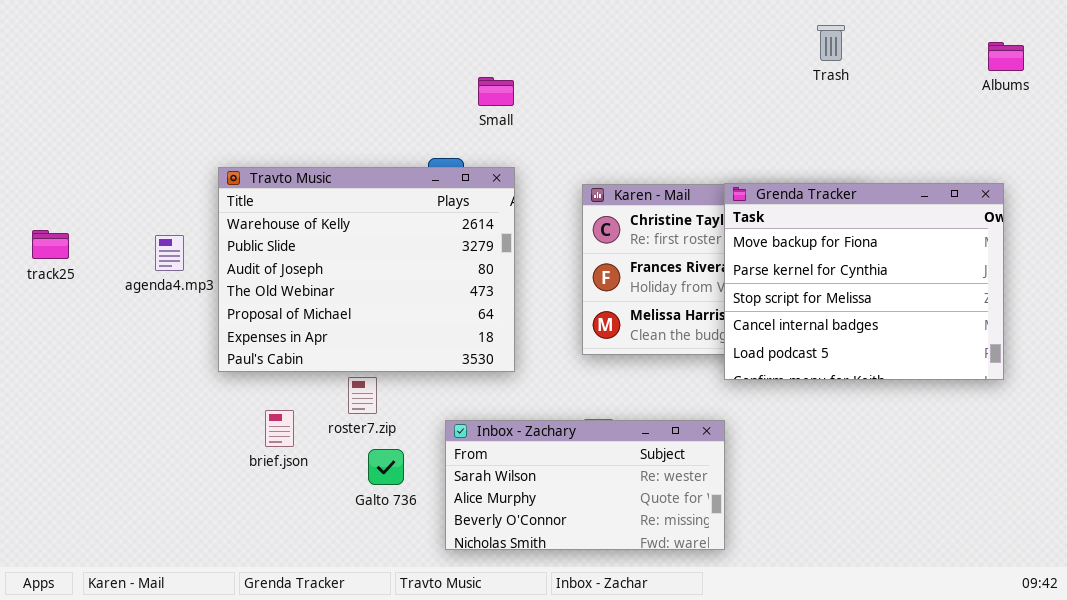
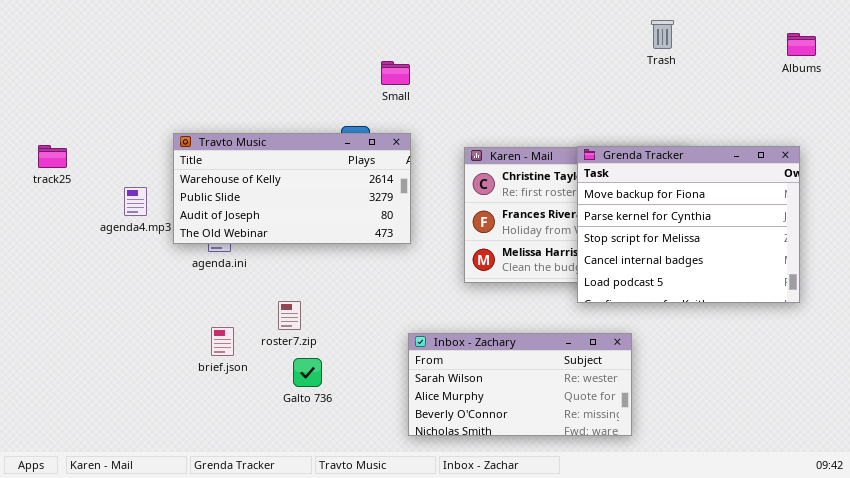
Travto Music: [218,167,515,372] -> [173,133,411,244], resized
track25: [32,230,69,259] -> [38,145,67,168], moved
Inbox - Zachary: [445,420,725,550] -> [408,333,632,436], moved

